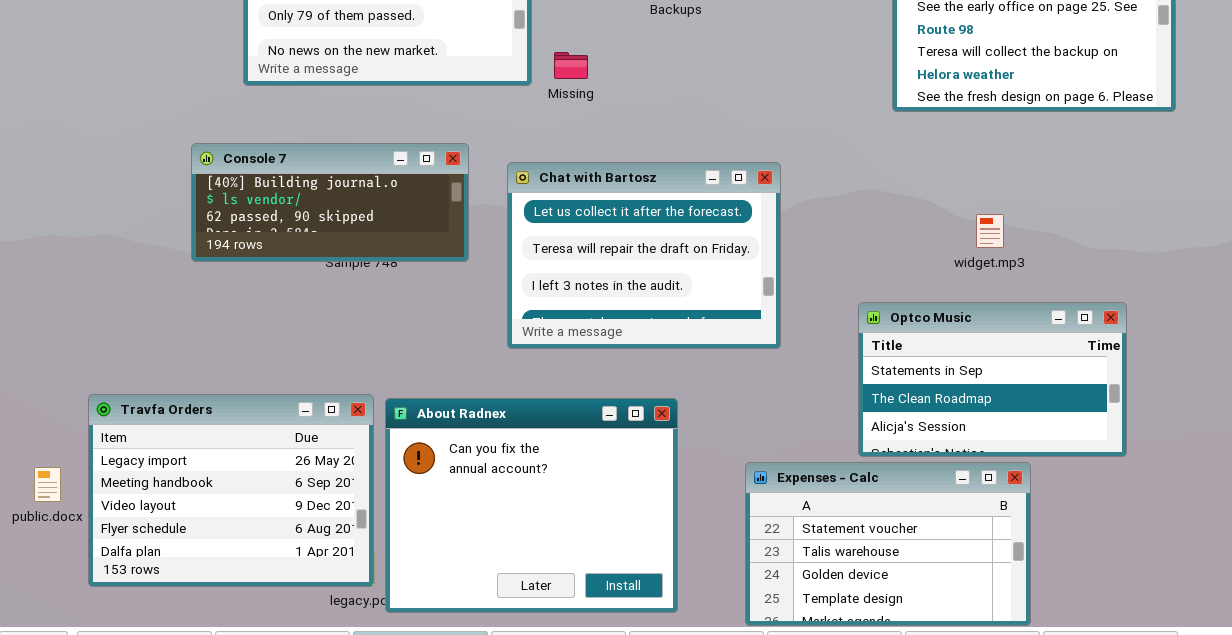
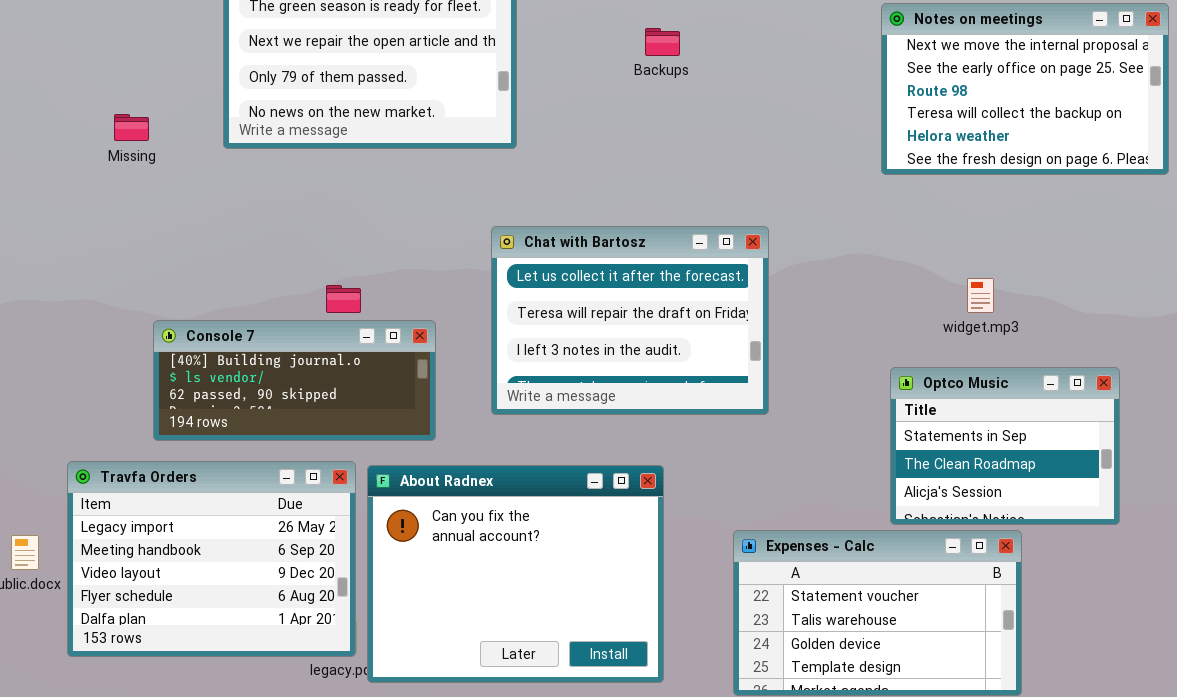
Missing: [554,52,588,79] -> [114,114,149,141], moved
Console 7: [191,143,469,262] -> [153,320,436,441], moved
Optco Music: [858,302,1127,457] -> [890,367,1120,525], resized

